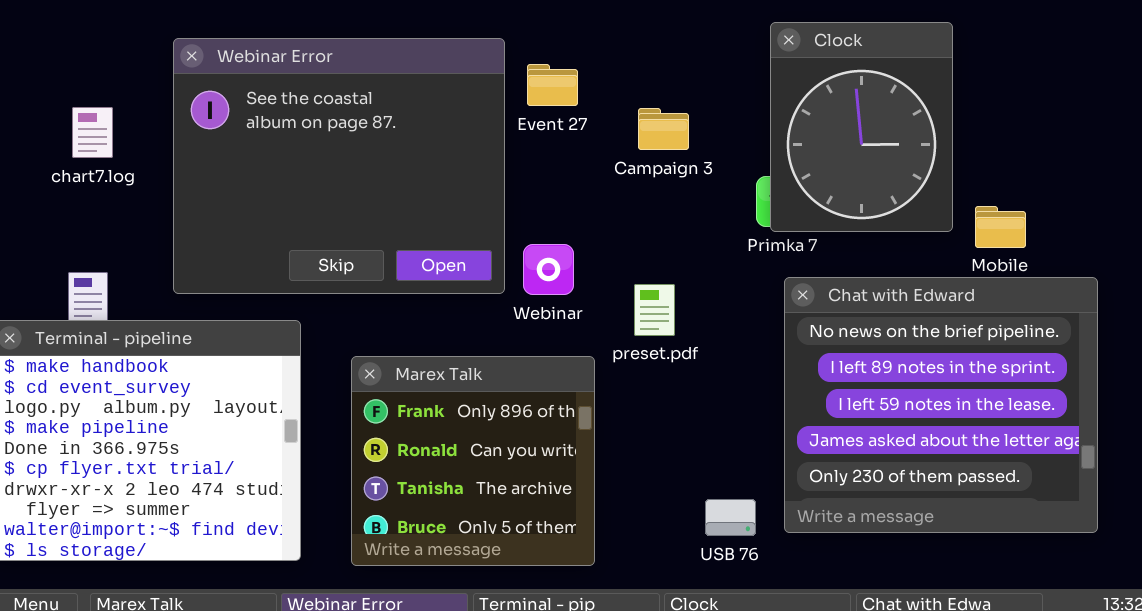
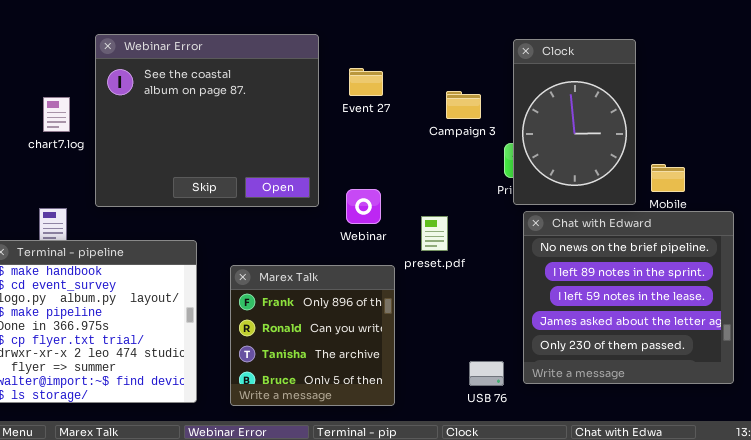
Clock: [770,22,953,232] -> [513,39,636,205], resized
Webinar Error: [173,38,505,294] -> [95,34,319,207], moved
Campaign 3: [638,108,689,150] -> [446,91,481,119], moved

